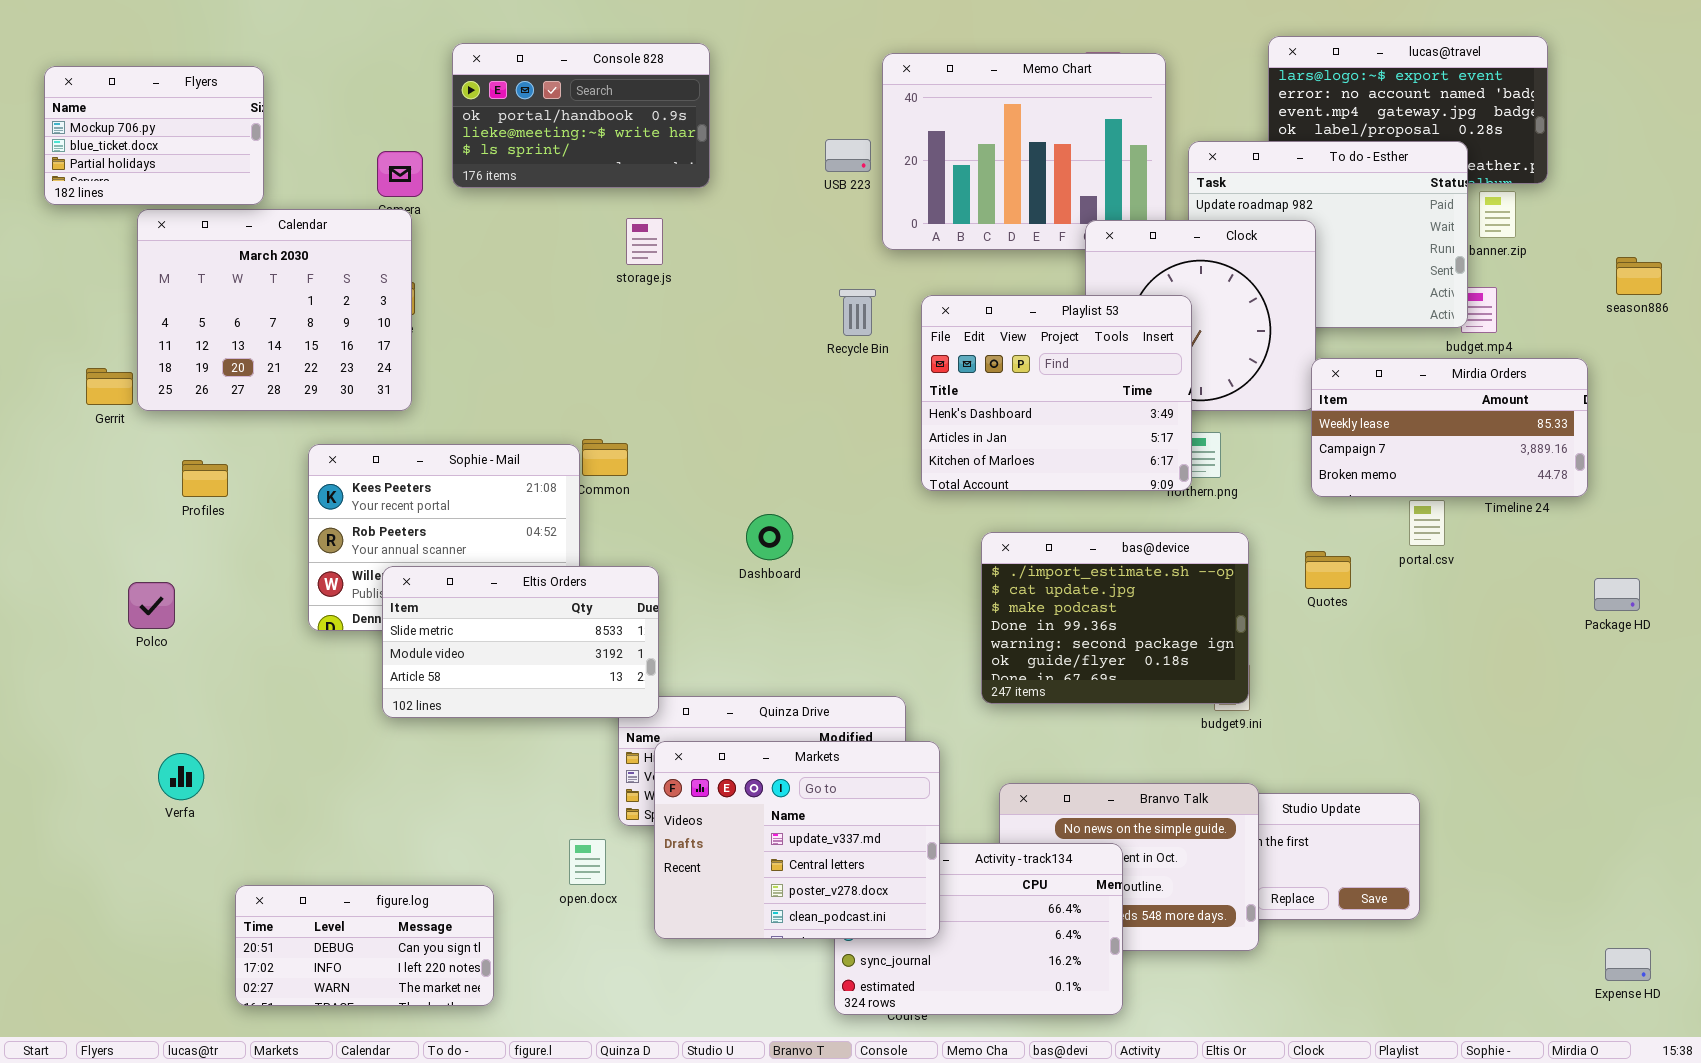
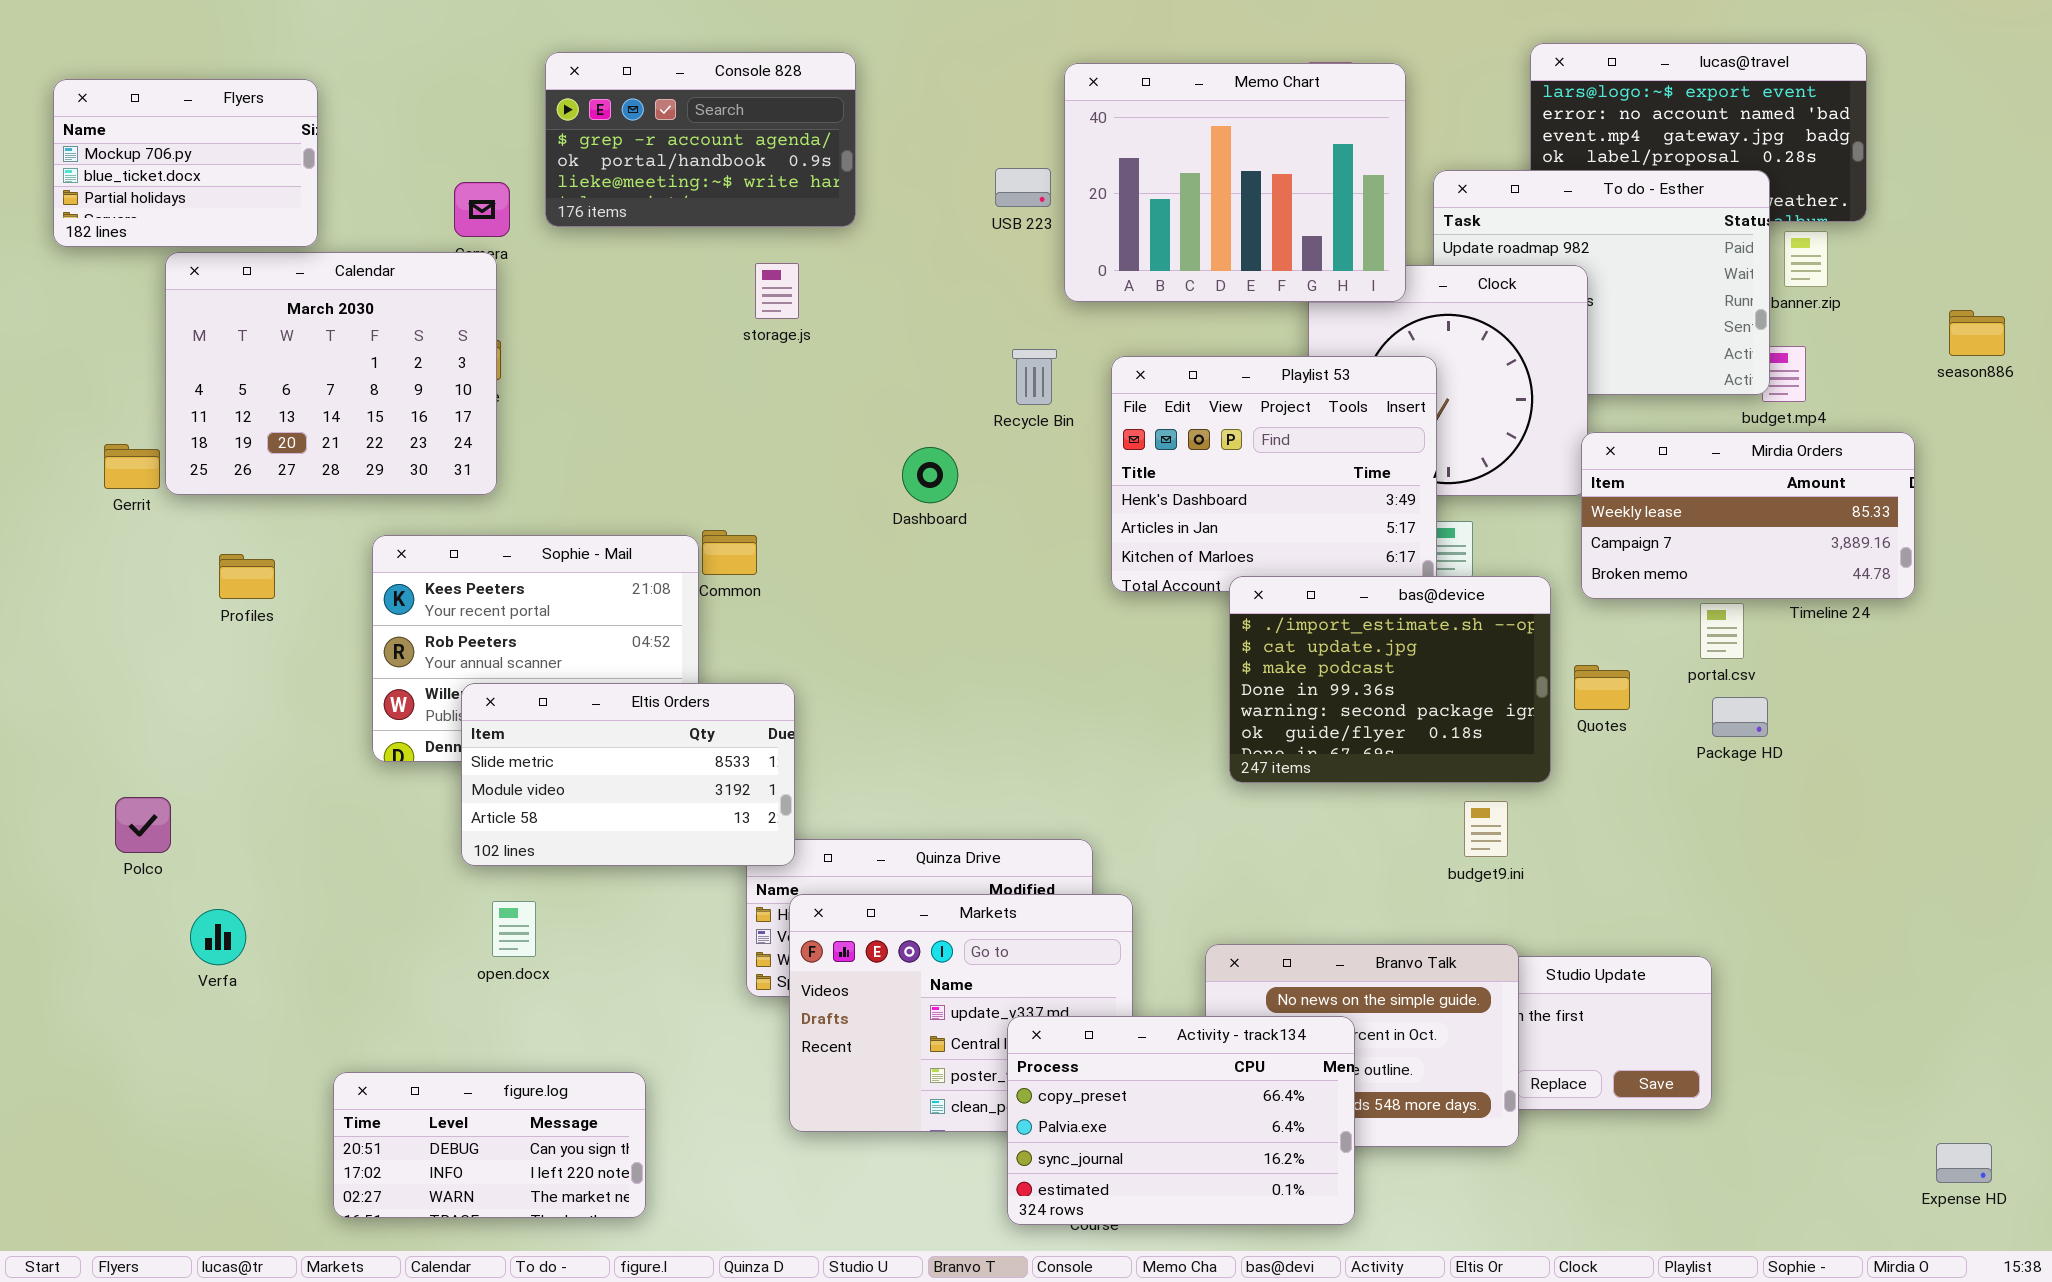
Console 828: [452,43,710,188] -> [545,52,856,227], scrolled up 1 row
Memo Chart: [882,53,1166,250] -> [1064,63,1406,302], raised
Dashboard: [746,514,793,560] -> [902,447,958,503], moved
bas@device: [981,532,1249,704] -> [1229,576,1551,783], moved
Package HD: [1594,578,1640,611] -> [1712,697,1768,737], moved
Polco: [128,582,175,629] -> [115,797,171,853], moved
open.docx: [569,839,606,885] -> [492,901,536,957], moved
Activity - track134: [834,843,1123,1015] -> [1007,1016,1355,1225], raised
figure.log: [235,885,494,1006] -> [333,1072,646,1218], moved

